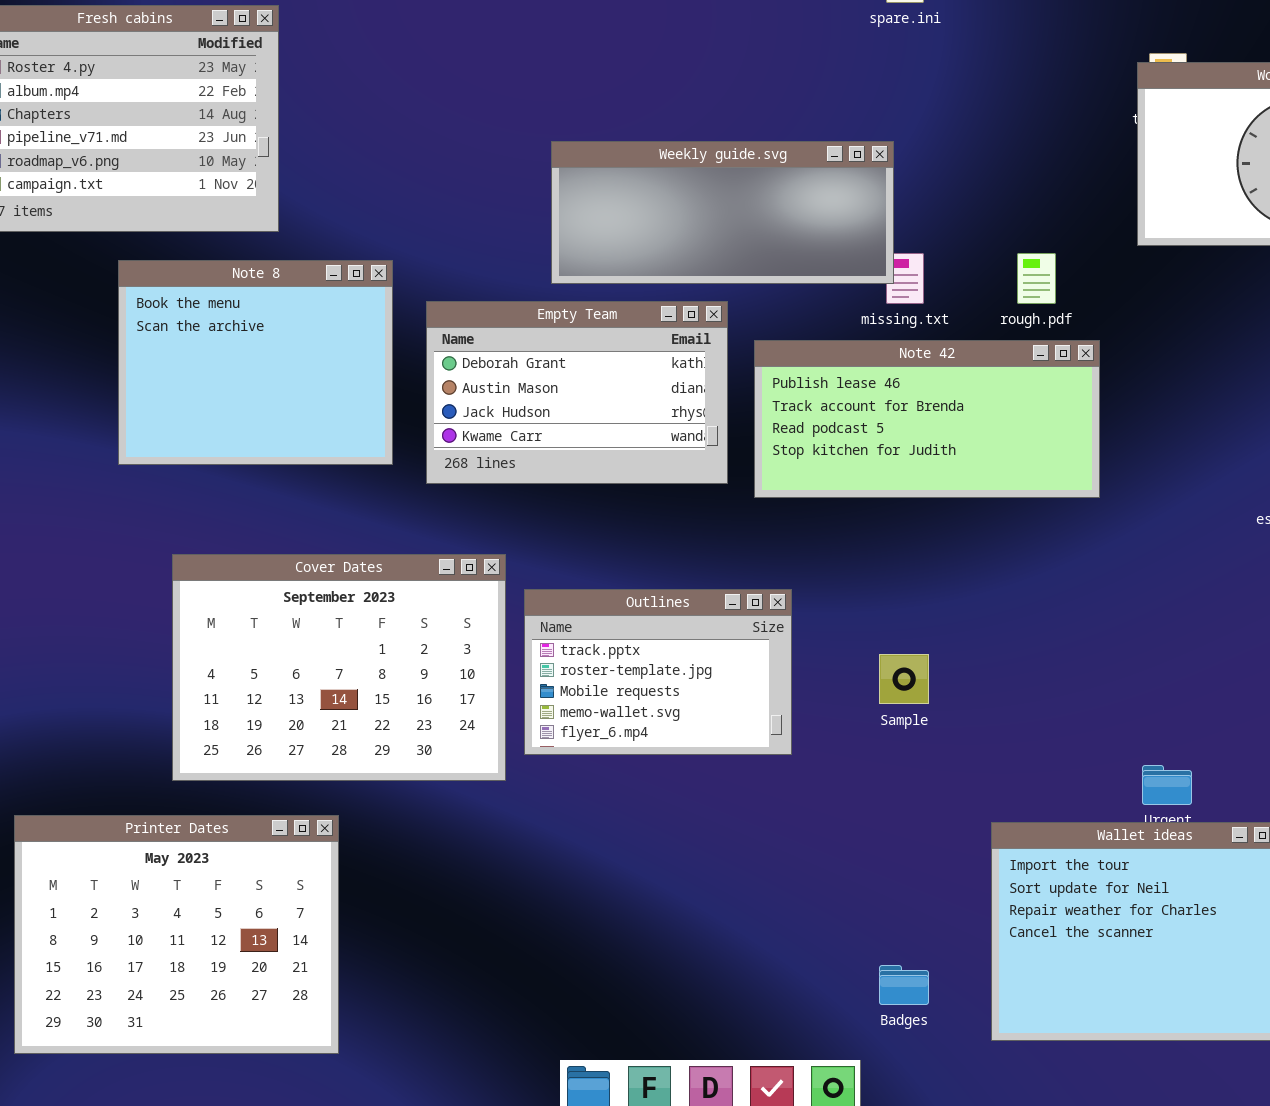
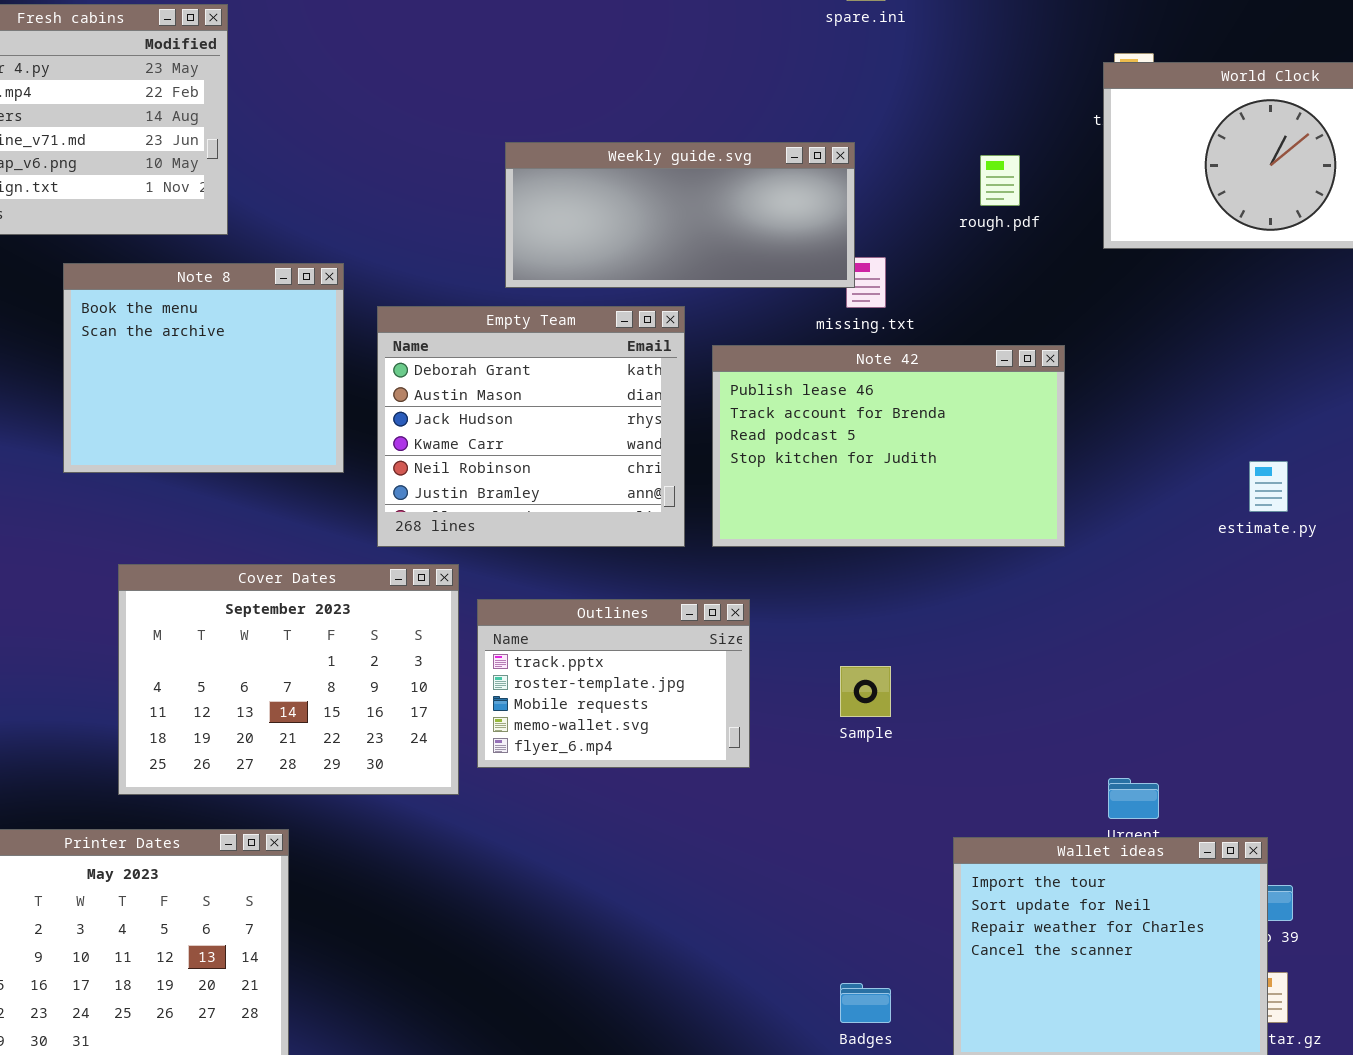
rough.pdf: [1017,253,1056,304] -> [980,155,1020,206], moved
Empty Team: [426,301,728,484] -> [377,306,685,547], resized
Note 42: [754,340,1100,498] -> [712,345,1065,547], resized

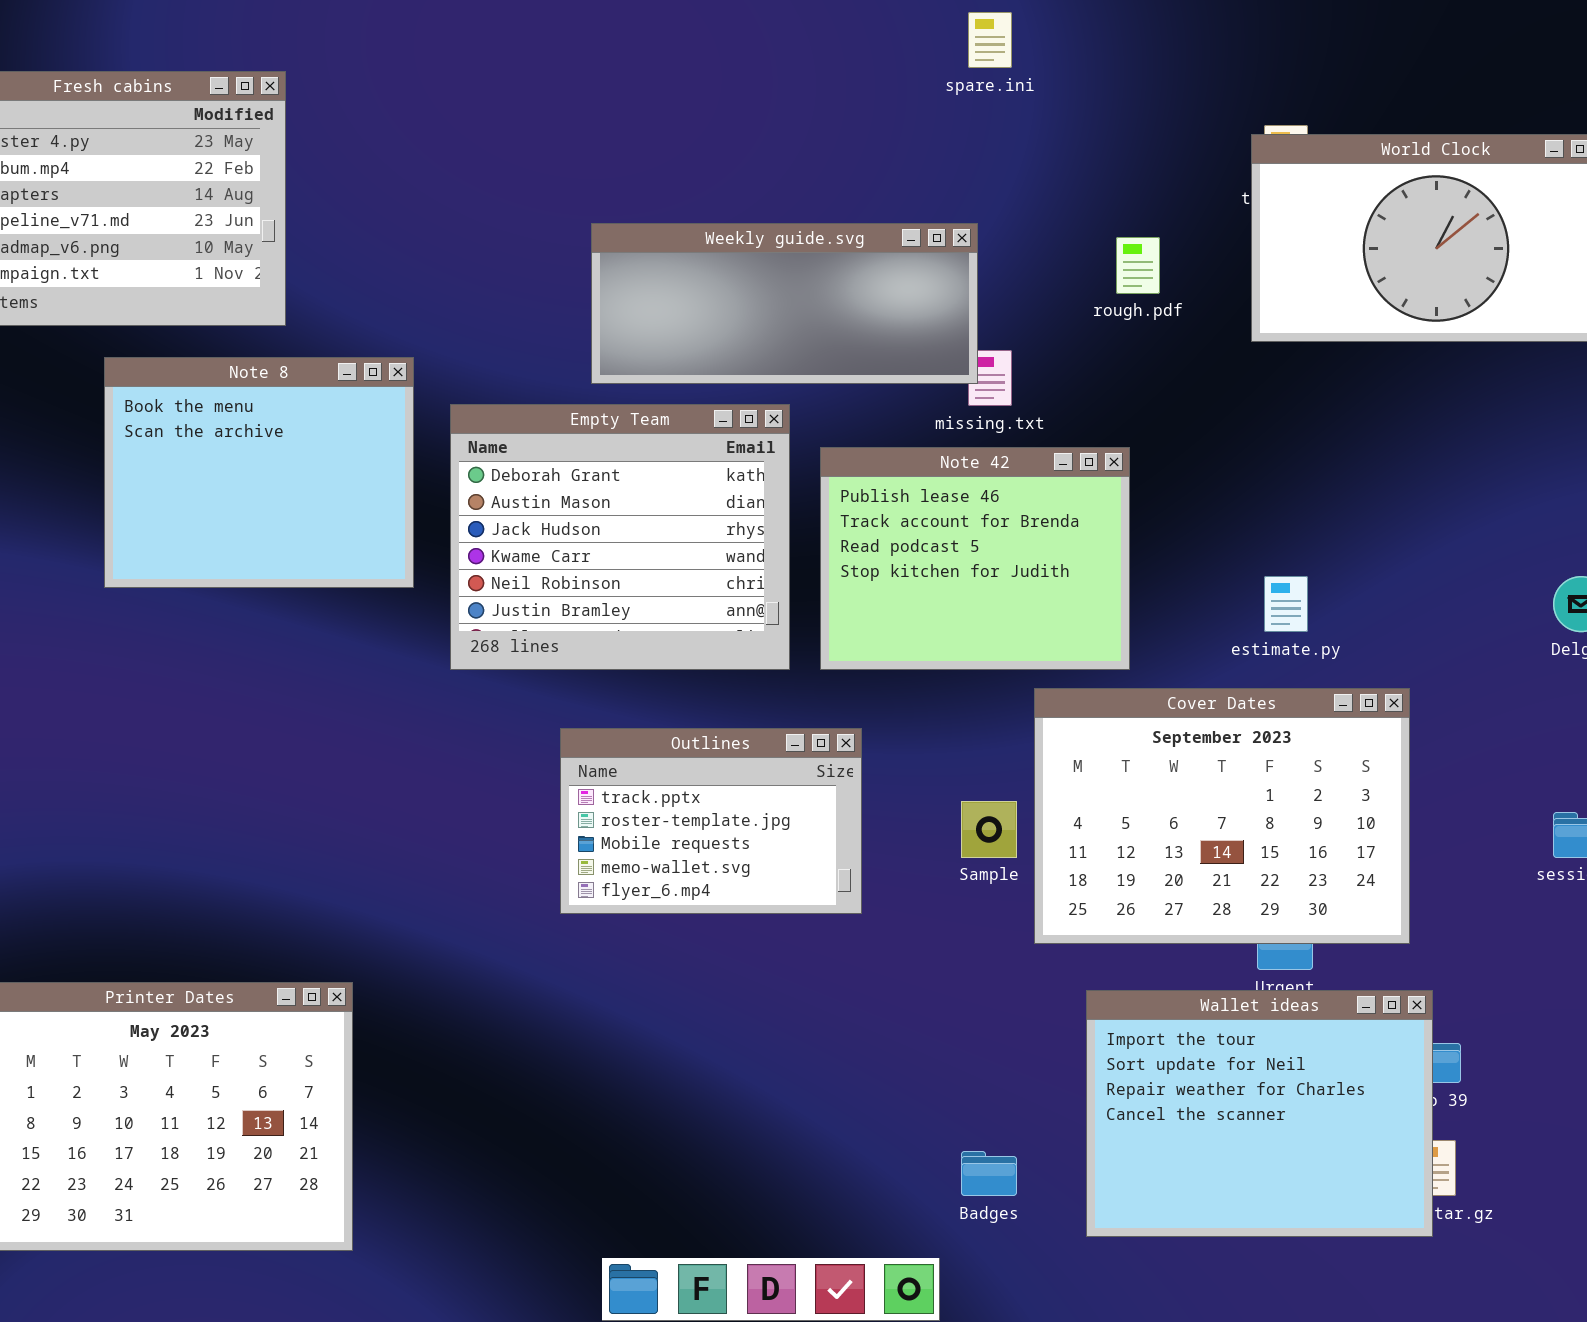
Note 42: [712,345,1065,547] -> [820,447,1130,670], resized
estimate.py: [1249,461,1288,512] -> [1264,576,1308,632], moved
Cover Dates: [118,564,459,795] -> [1034,688,1410,944], moved

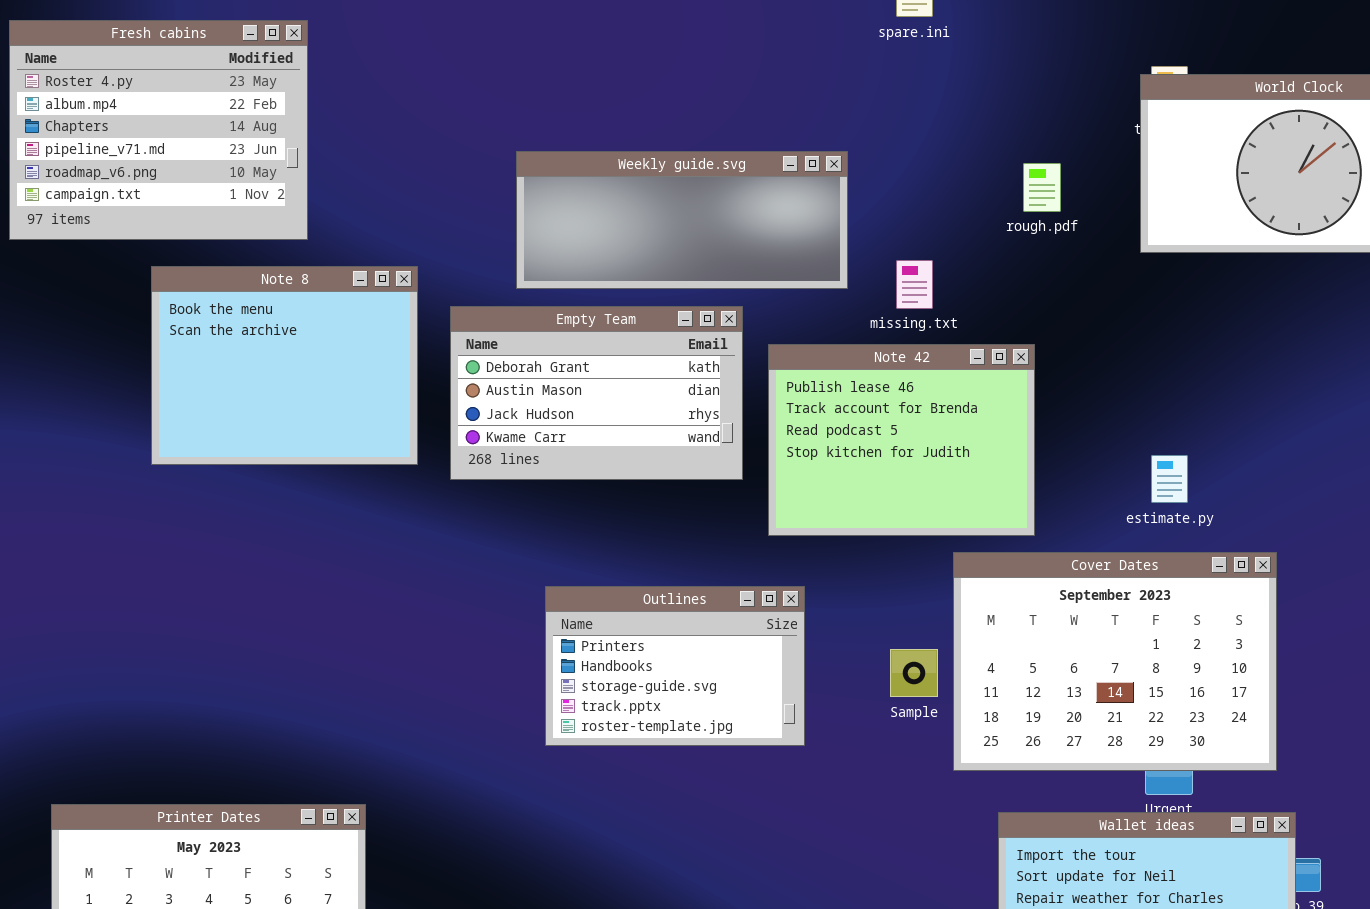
Weekly guide.svg: [591,223,978,384] -> [516,151,848,289], moved
Empty Team: [450,404,790,670] -> [450,306,743,480], resized
Outlines: [560,728,862,914] -> [545,586,805,746], scrolled up 3 rows

